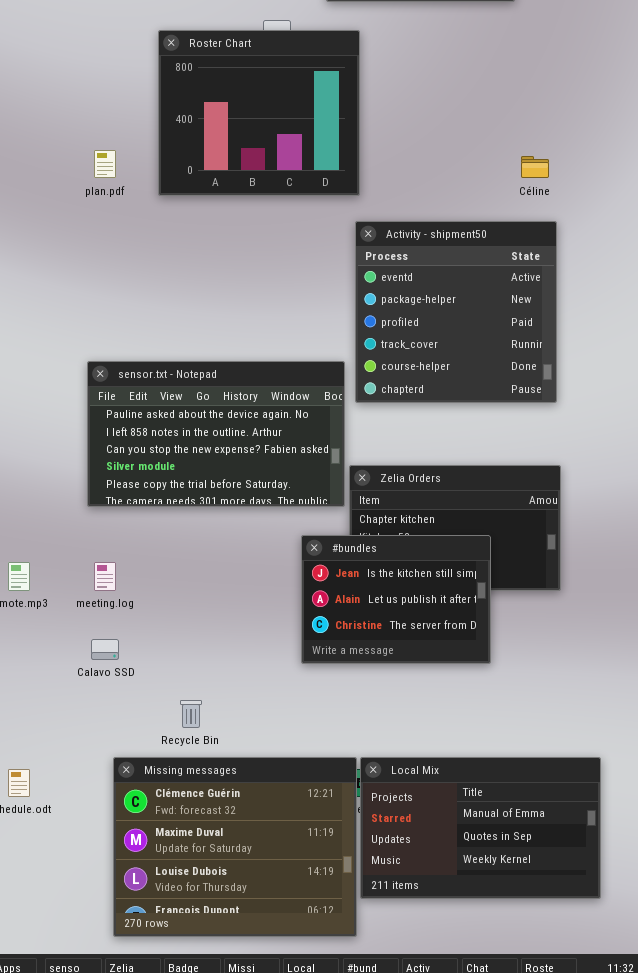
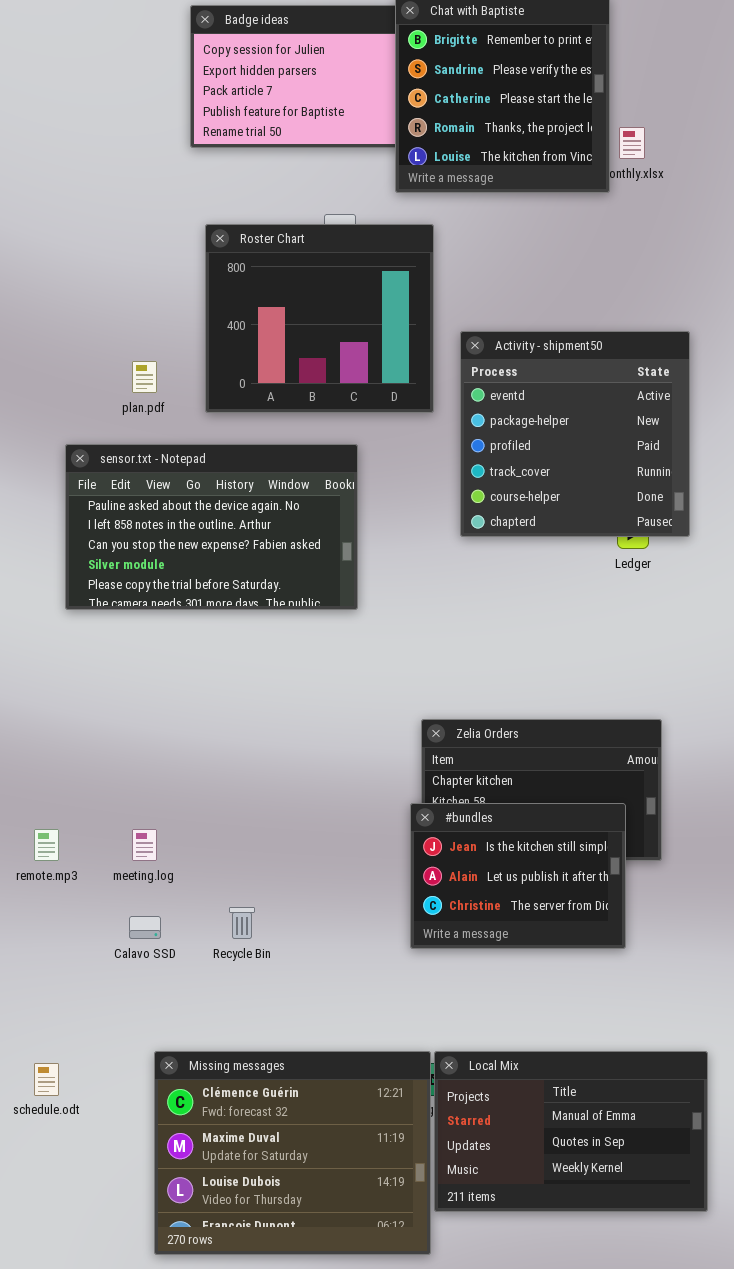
Activity - shipment50: [355,221,557,403] -> [460,331,690,537], moved
sensor.txt - Notepad: [87,361,345,507] -> [65,444,358,610], moved
#bundles: [301,535,491,664] -> [410,803,626,949], moved
Recycle Bin: [180,700,202,728] -> [229,907,255,939], moved

